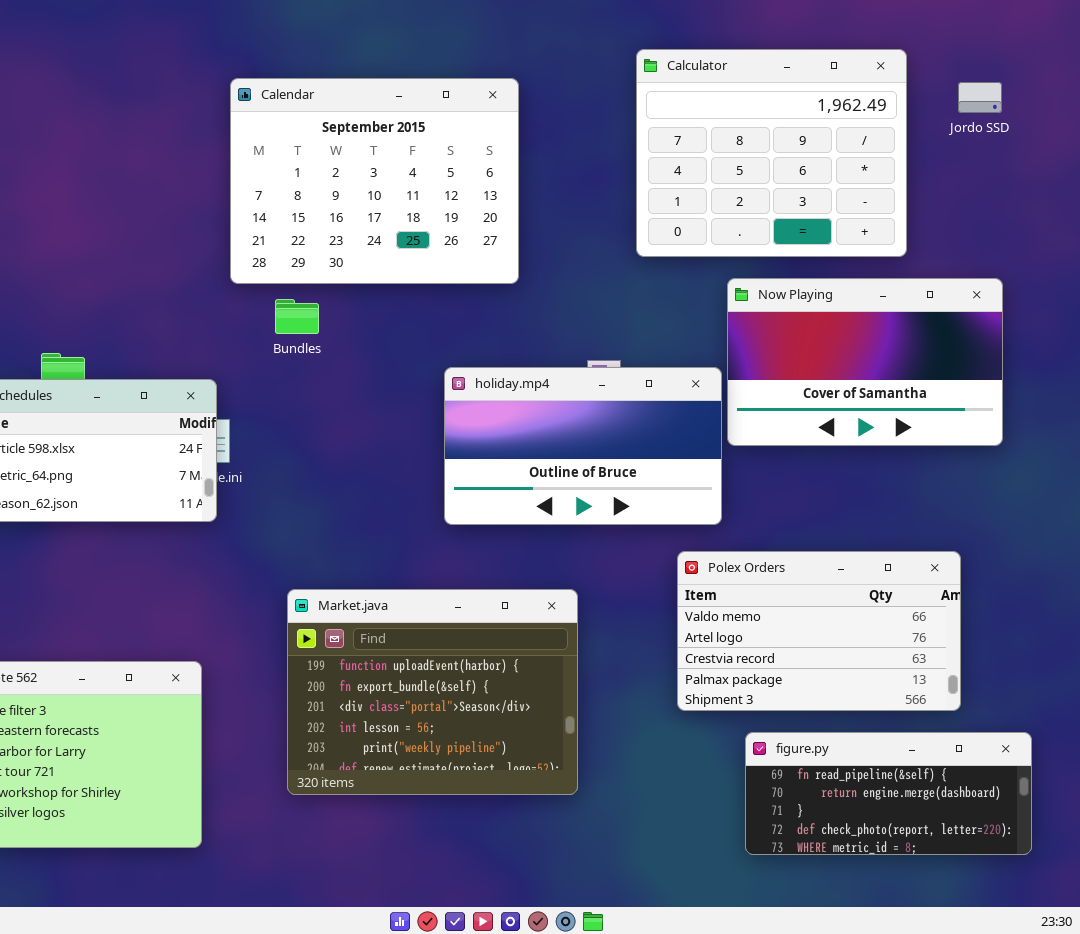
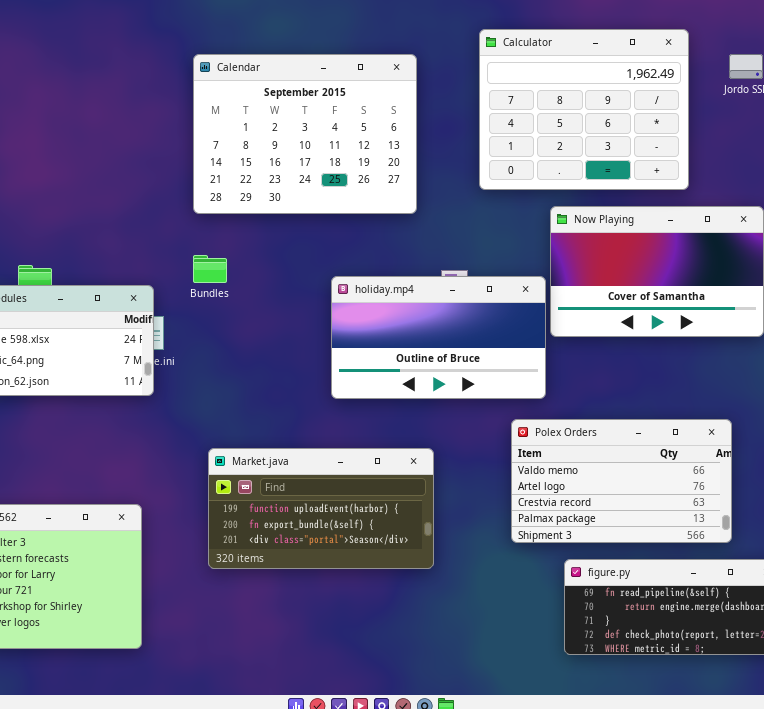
Calendar: [230,78,519,284] -> [193,54,417,214], moved
Bundles: [275,299,319,334] -> [193,255,227,283], moved
Market.java: [287,589,578,795] -> [208,448,434,569], resized

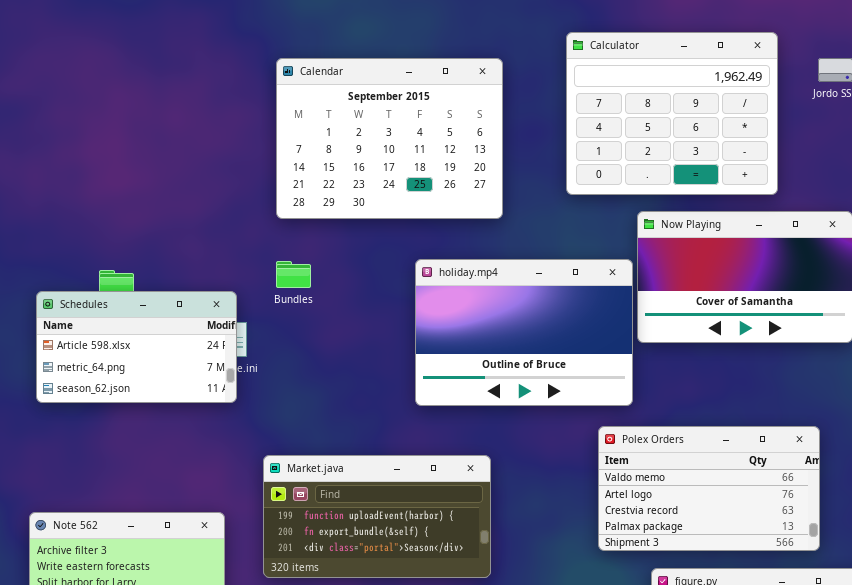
holiday.mp4: [331,276,546,399] -> [415,259,633,406], resized
Market.java: [208,448,434,569] -> [263,455,491,578], moved

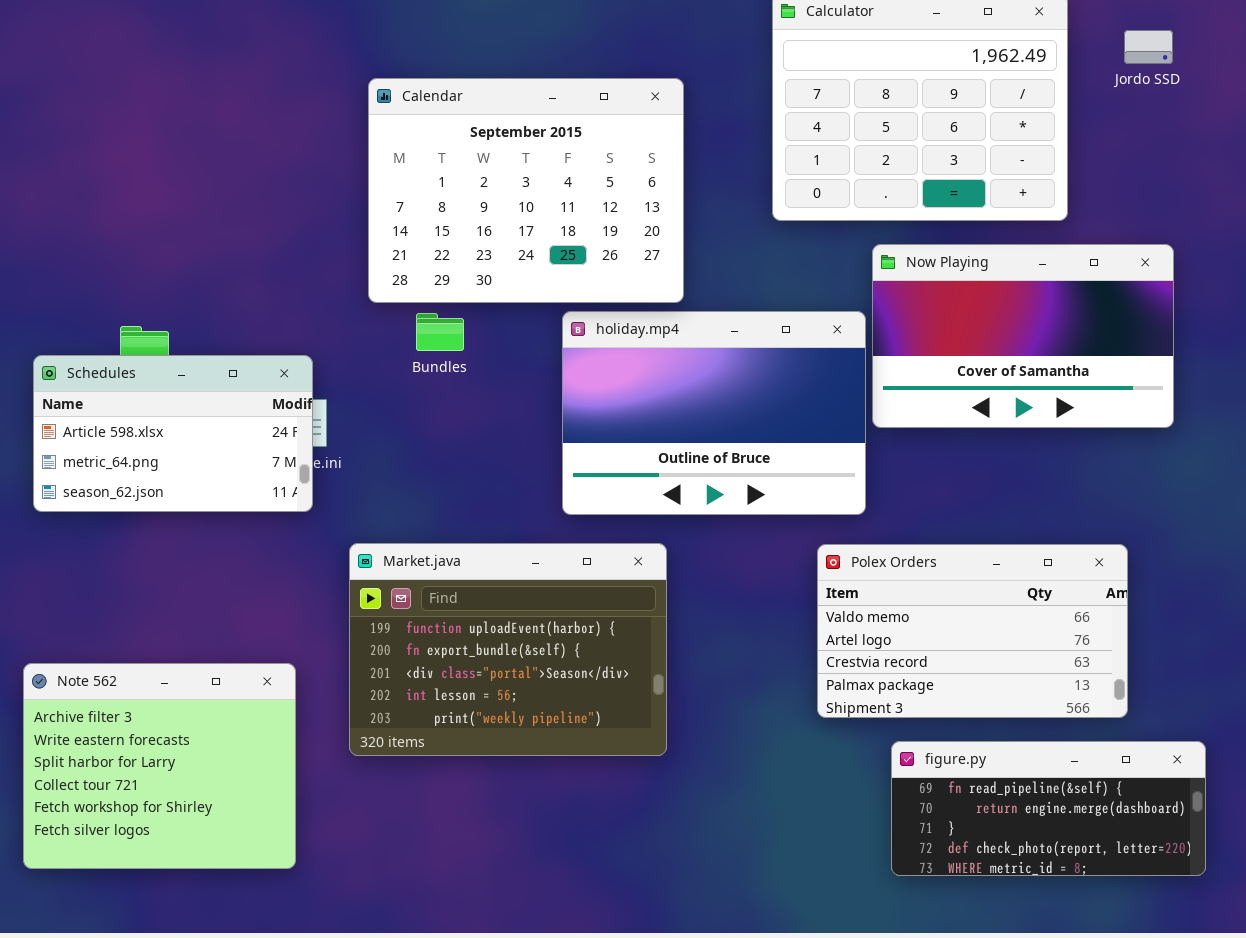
Calendar: [276,58,503,219] -> [368,78,684,303], moved
Bundles: [276,261,311,288] -> [416,313,464,351], moved
Market.java: [263,455,491,578] -> [349,543,667,756], resized

